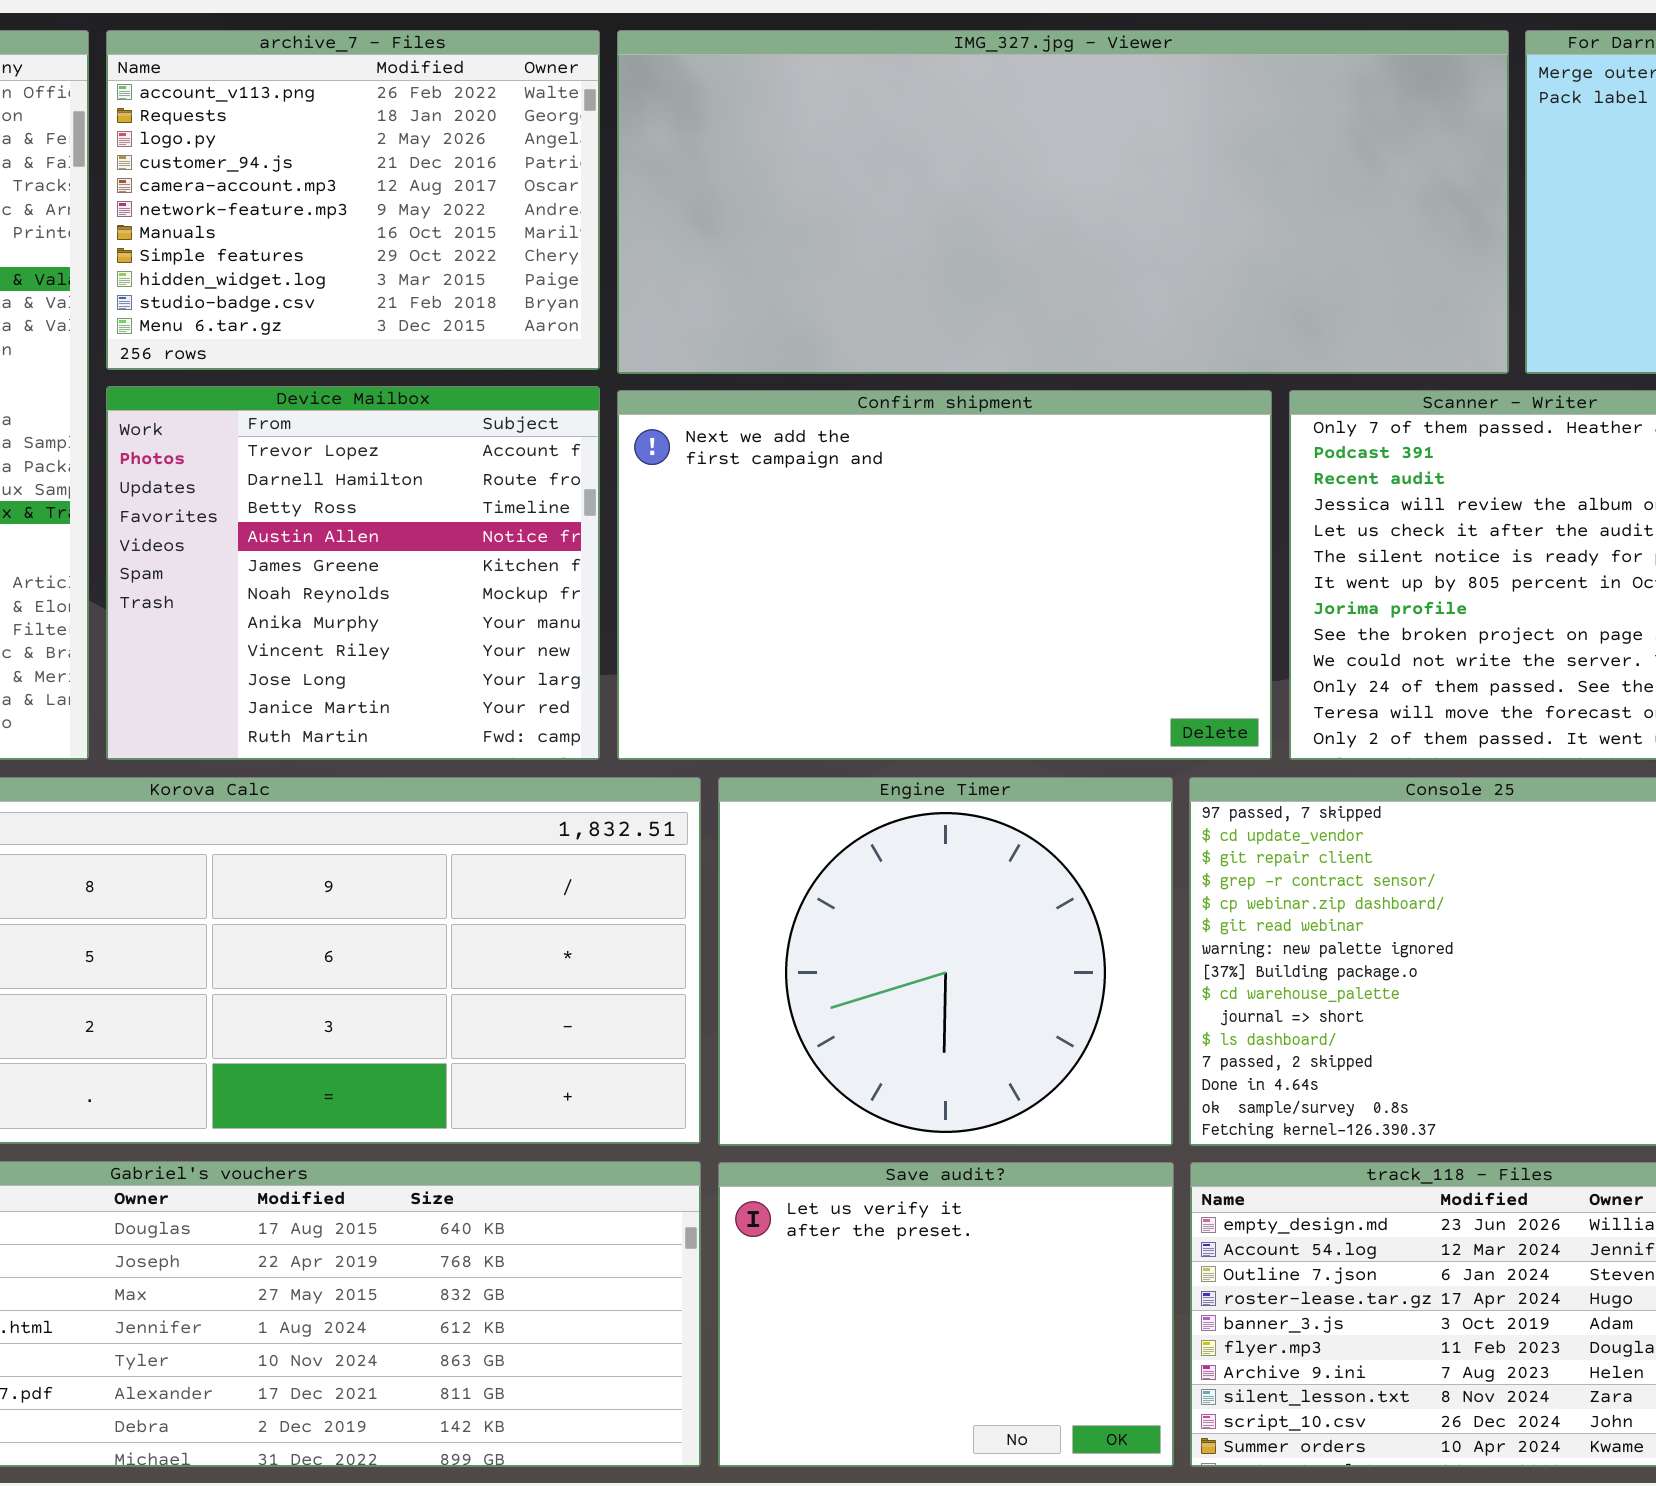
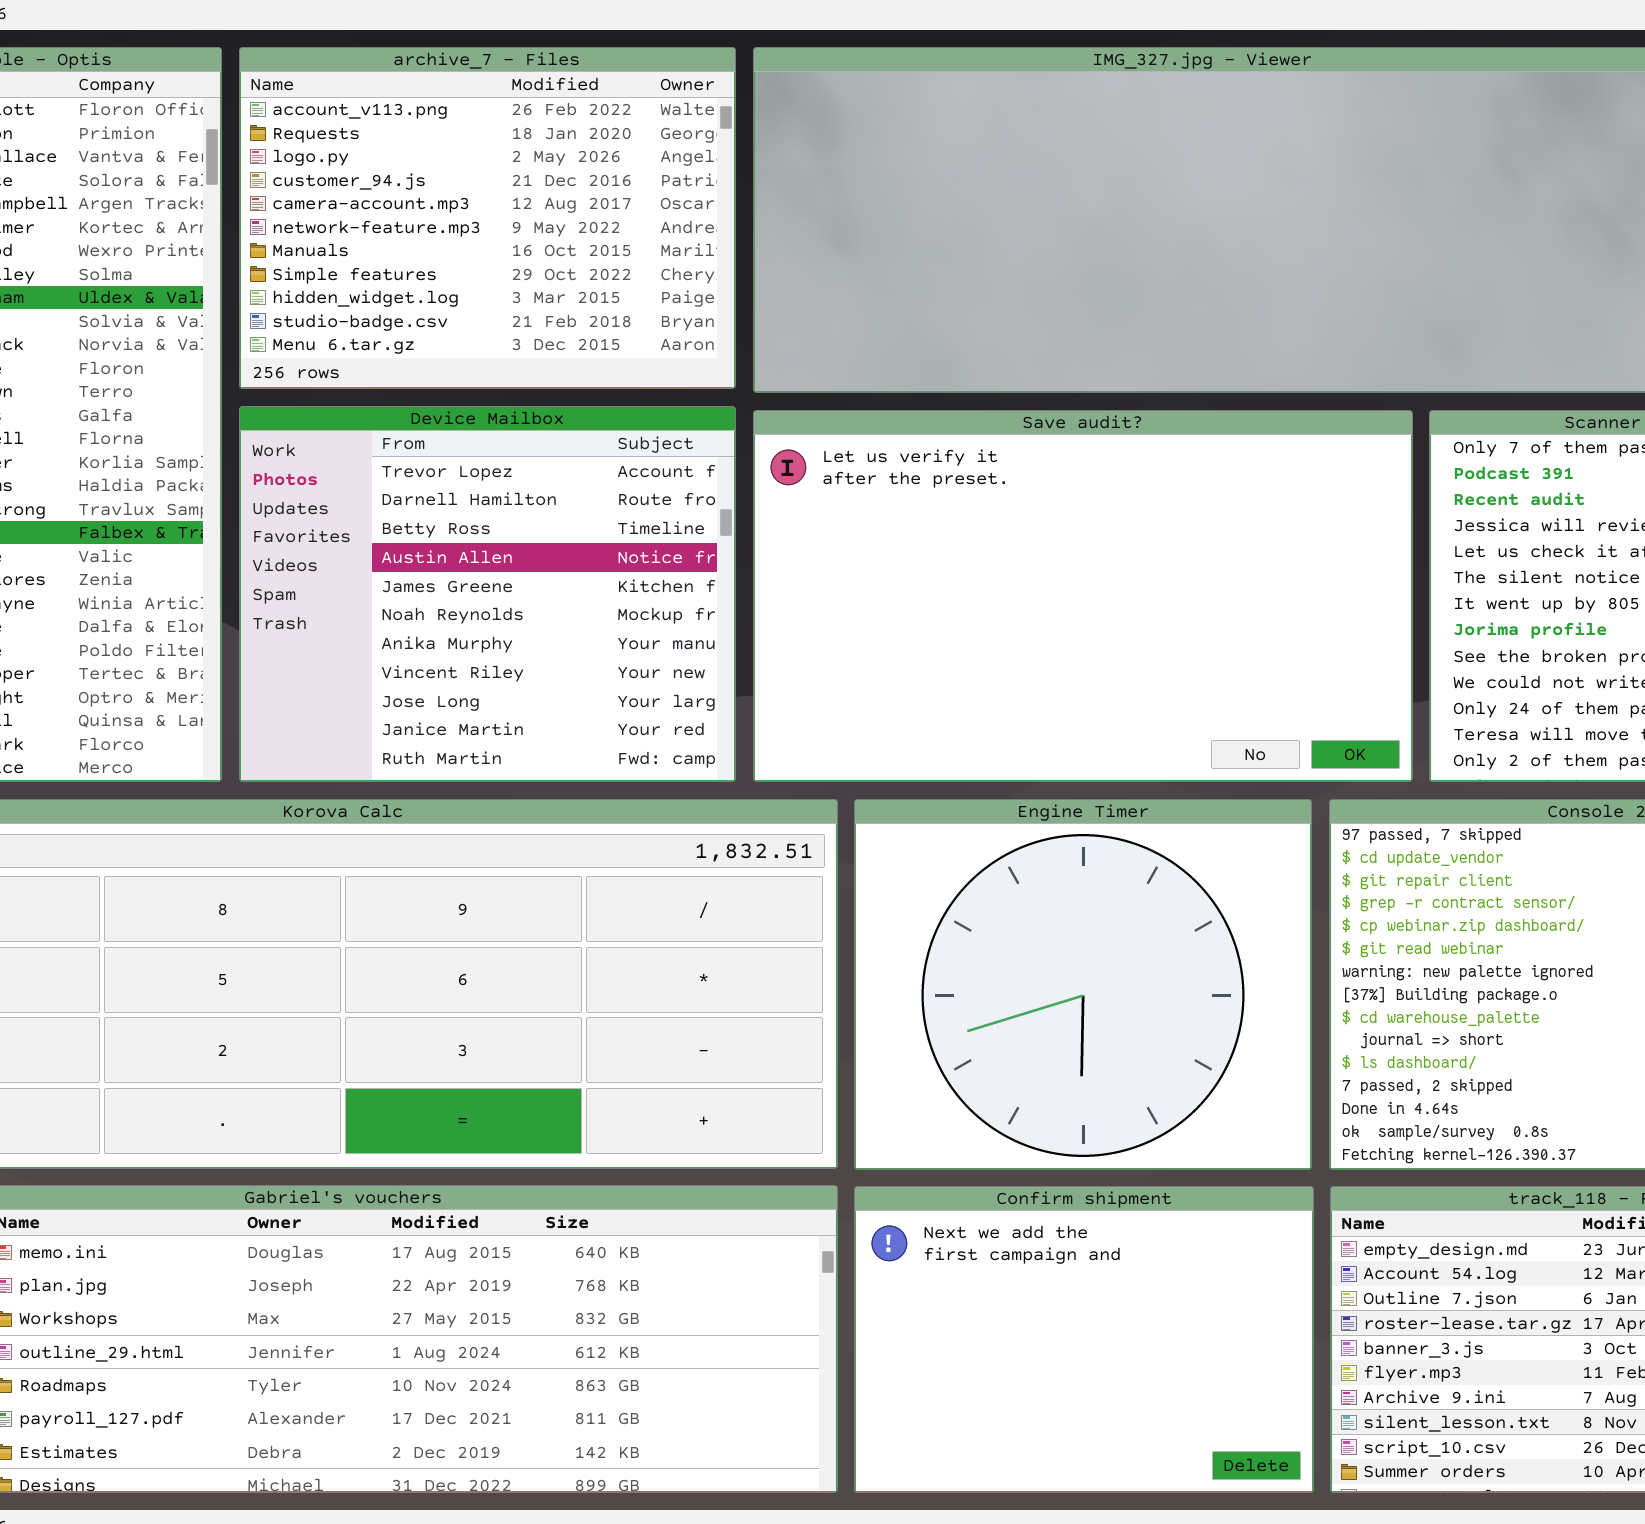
Confirm shipment: [617,390,1272,760] -> [854,1186,1314,1493], moved, resized
Save audit?: [718,1162,1174,1467] -> [753,410,1413,782], moved, resized

